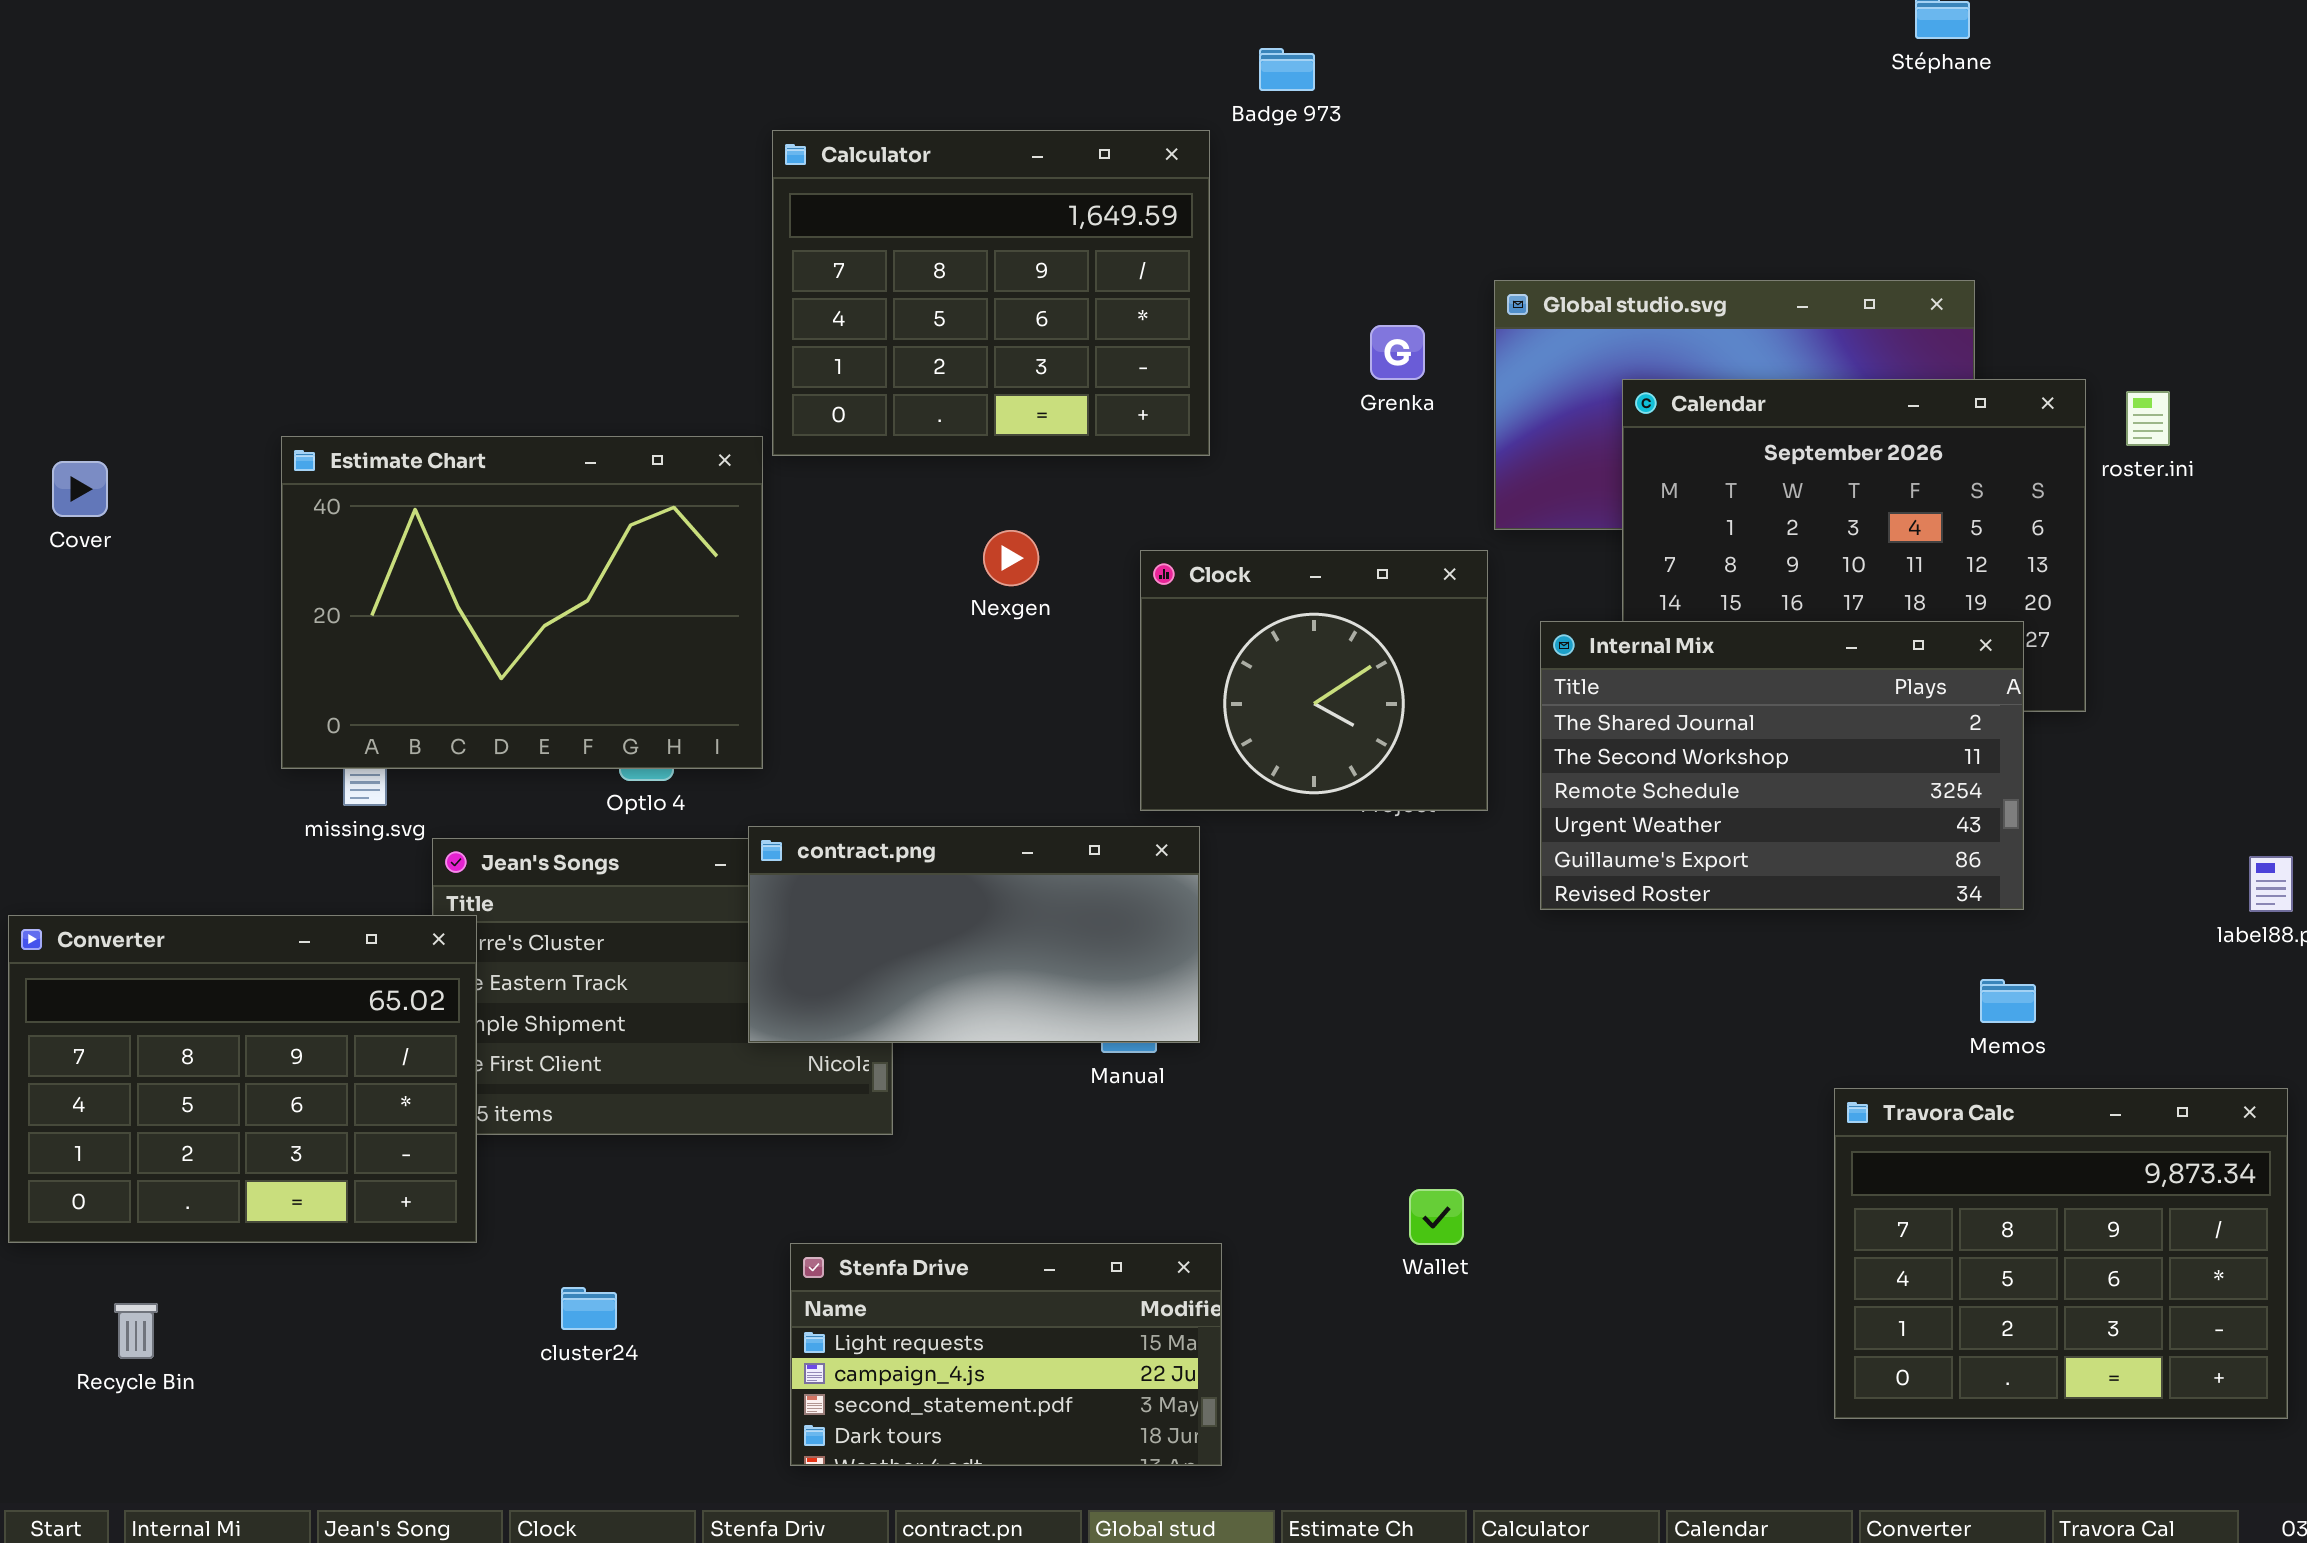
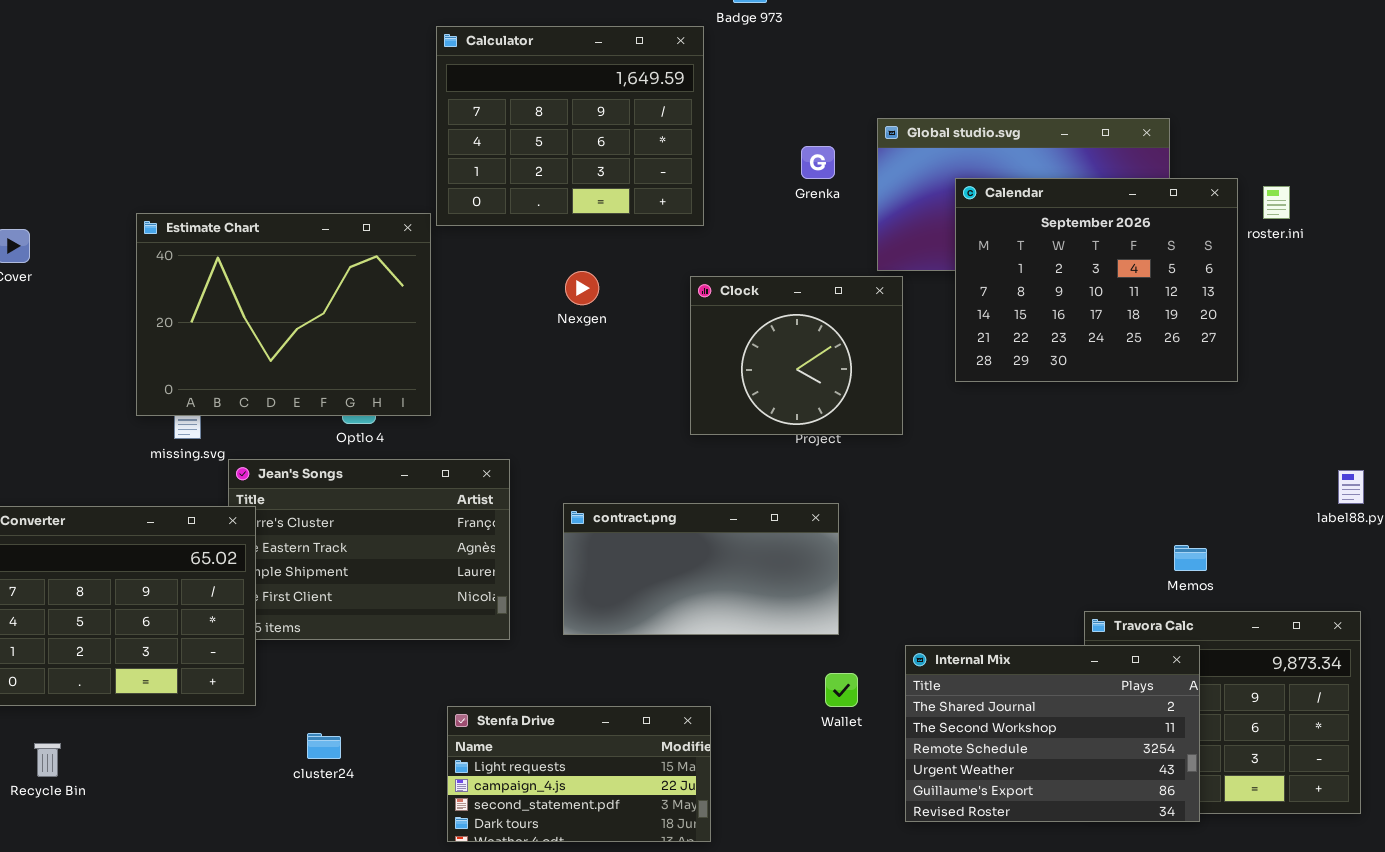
Clock: [1140,550,1488,811] -> [690,276,903,435], moved
Internal Mix: [1540,621,2024,910] -> [905,645,1200,822], moved
contract.png: [748,826,1200,1043] -> [563,503,839,635], moved

